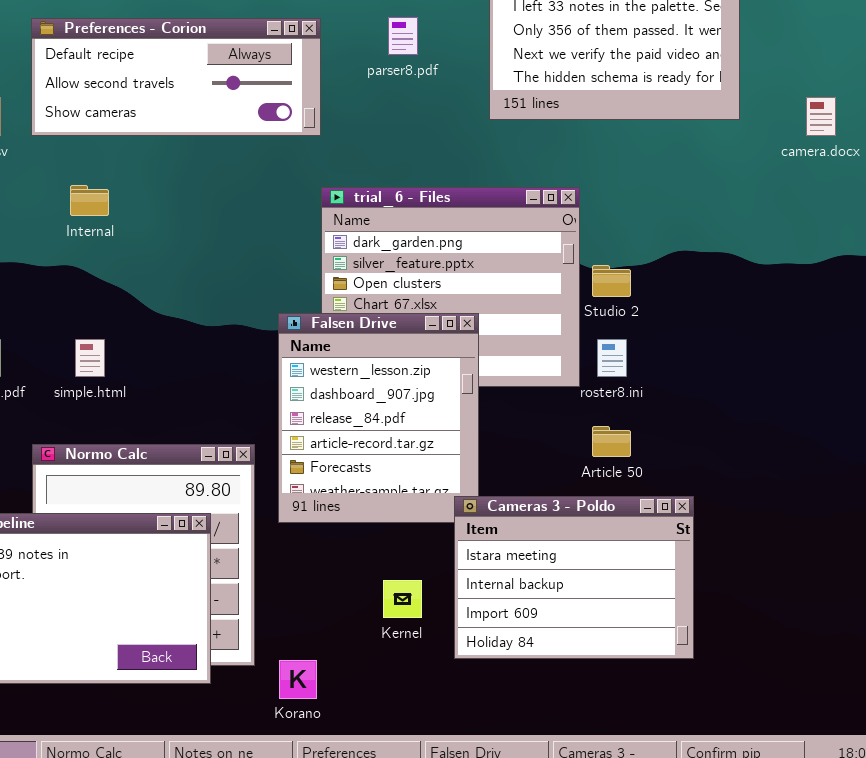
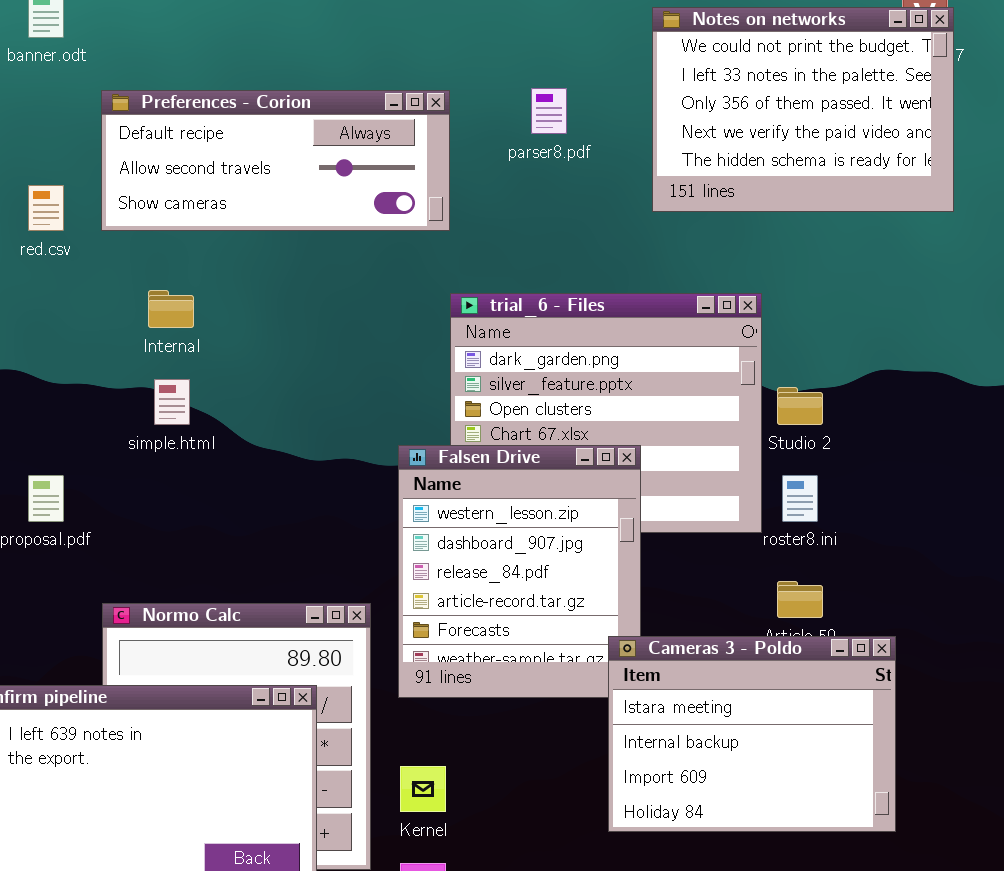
simple.html: [75,339,105,377] -> [154,379,190,425], moved
Cameras 3 - Poldo: [454,496,694,659] -> [608,636,896,832], moved
Kernel: [383,580,422,618] -> [400,766,446,812], moved

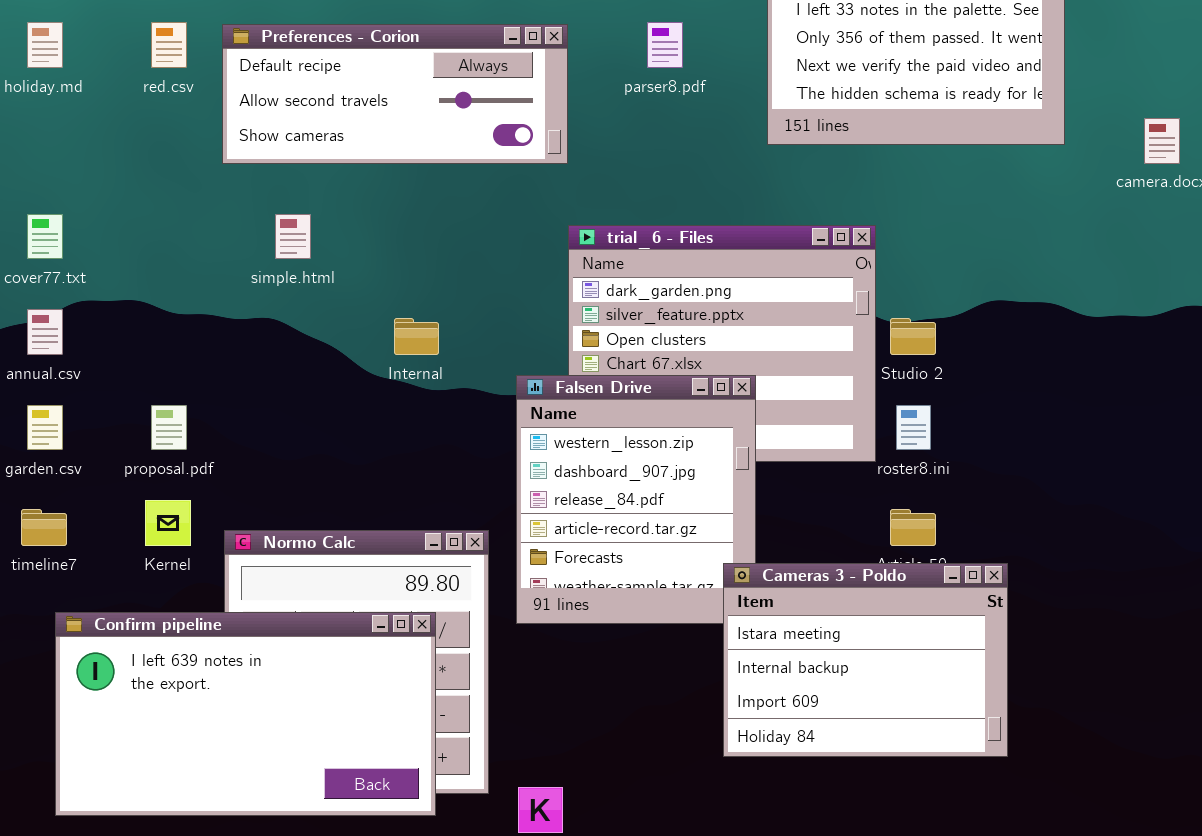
red.csv: [28,185,64,231] -> [151,22,187,68], moved
Internal: [148,290,194,328] -> [394,318,439,355], moved
simple.html: [154,379,190,425] -> [275,214,311,259], moved
Kernel: [400,766,446,812] -> [145,500,191,546], moved

